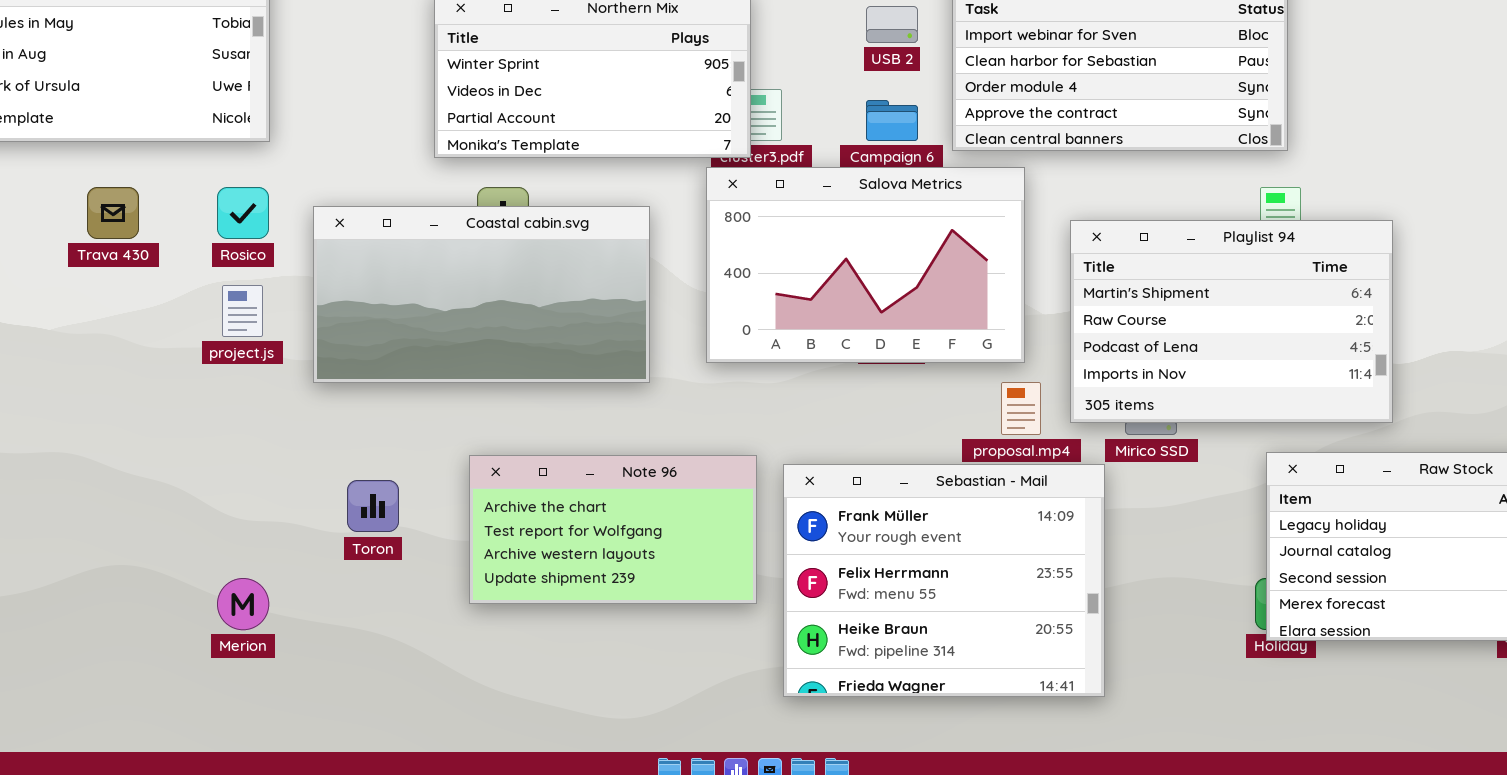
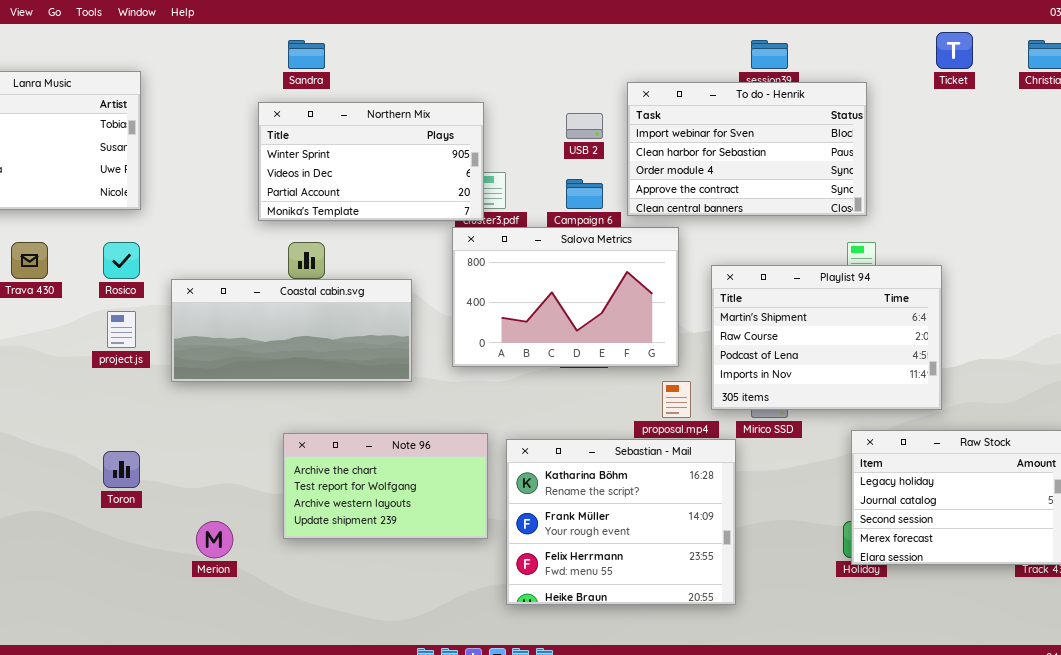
Coastal cabin.svg: [313,206,650,383] -> [171,279,412,382], resized
Sebastian - Mail: [783,464,1105,697] -> [506,439,736,605], scrolled up 1 row
Toron: [347,480,399,532] -> [103,451,140,488], moved
Merion: [217,578,269,630] -> [196,521,233,558], moved

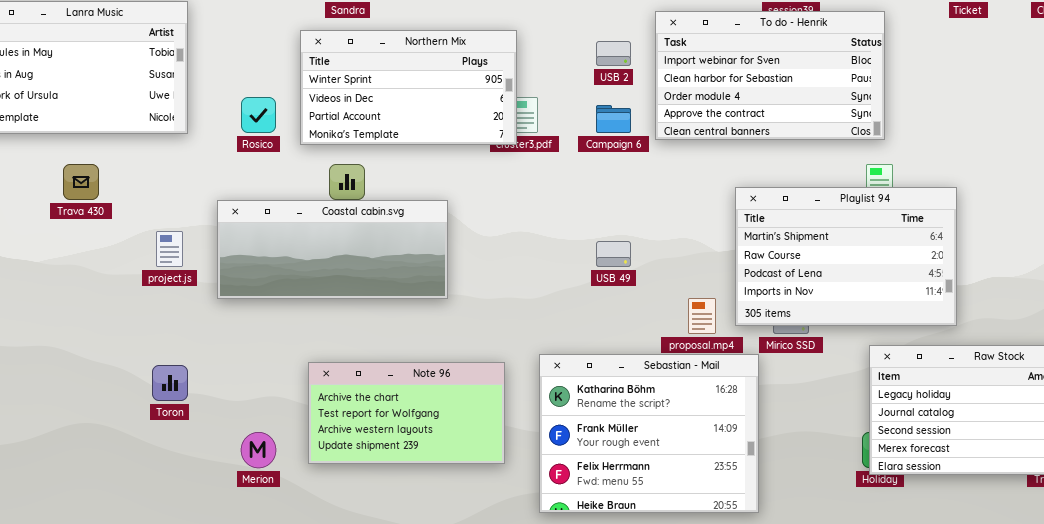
Salova Metrics: [452,227,679,367] -> none, closed
Rosico: [103,242,140,279] -> [241,97,276,133], moved
Note 96: [283,433,488,539] -> [308,362,505,464], moved

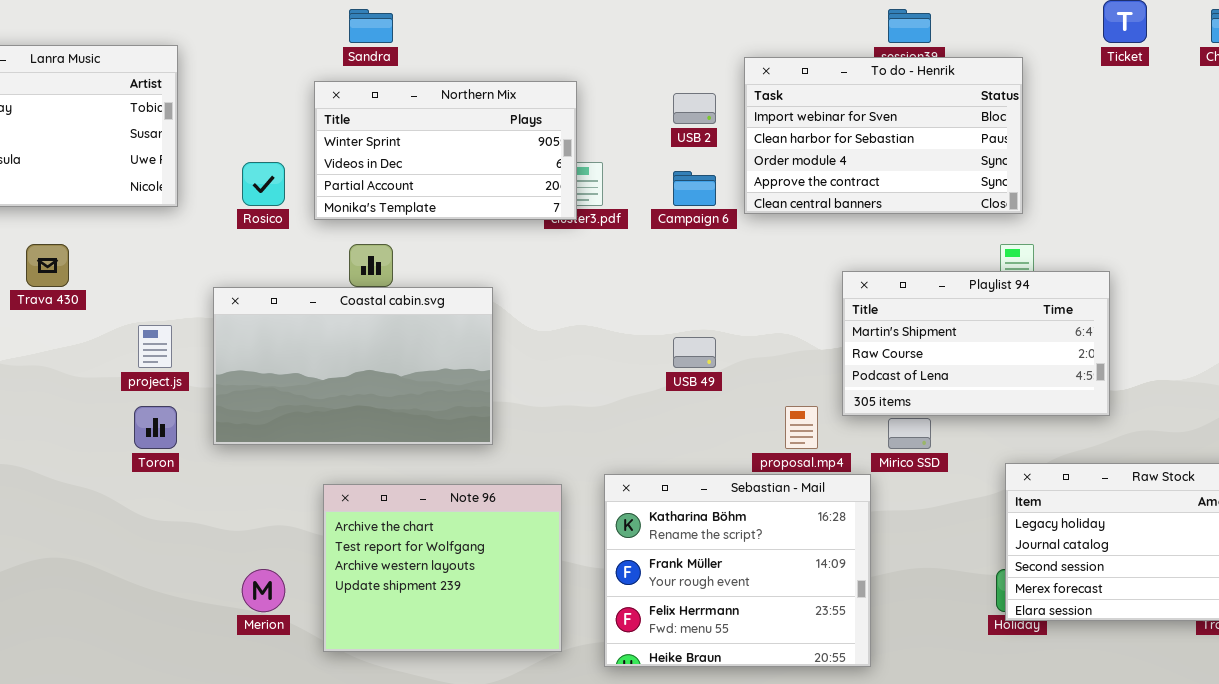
Playlist 94: [735,187,957,326] -> [842,271,1110,416], resized
Coastal cabin.svg: [217,200,448,299] -> [213,287,493,445], resized
Note 96: [308,362,505,464] -> [323,484,562,652], resized
Toron: [152,365,188,401] -> [134,406,177,449], moved

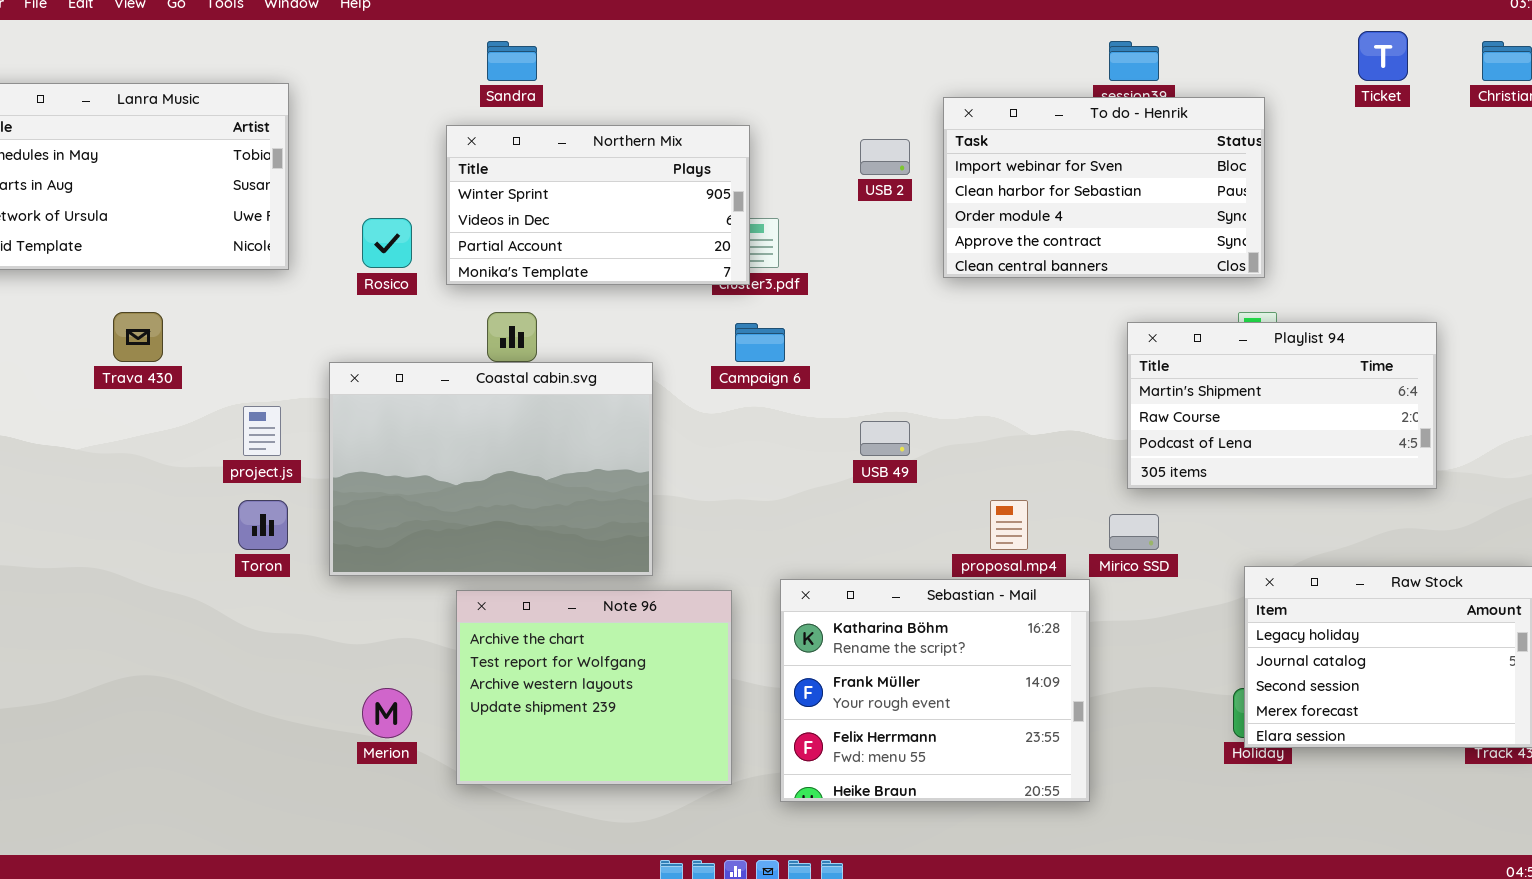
Campaign 6: [673,171,716,206] -> [735,323,785,362], moved
Playlist 94: [842,271,1110,416] -> [1127,322,1437,489], moved
Coastal cabin.svg: [213,287,493,445] -> [329,362,653,576], resized

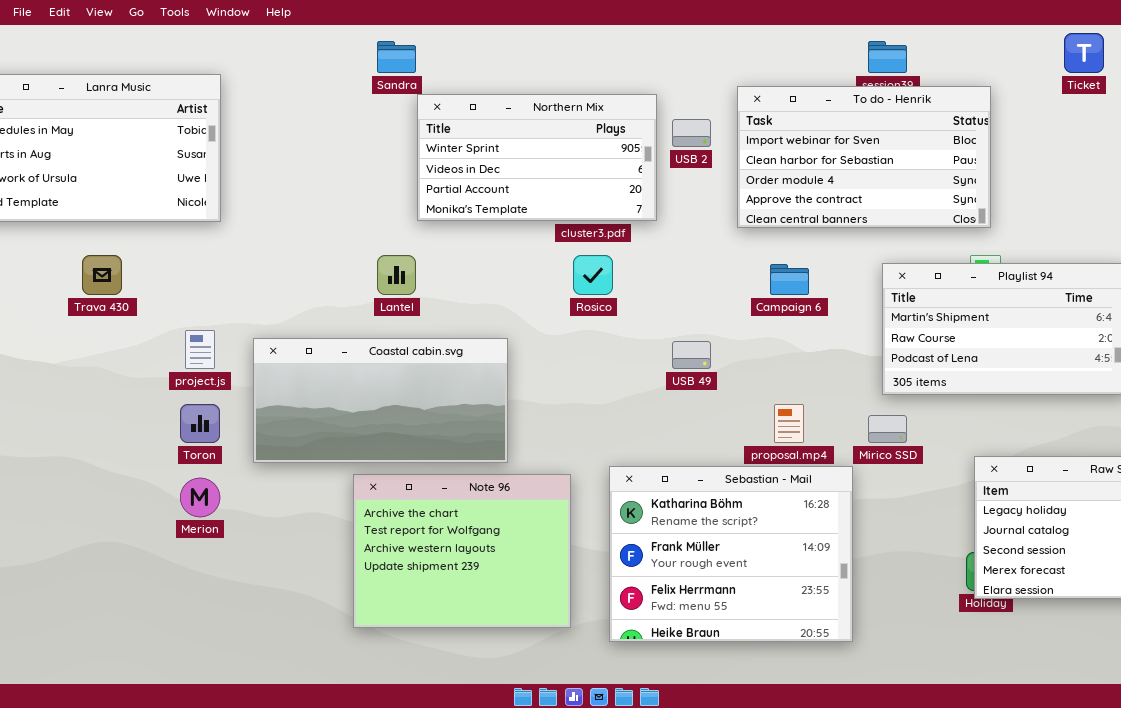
Northern Mix: [446,125,750,285] -> [417,94,657,221], moved
Rosico: [362,218,412,268] -> [573,255,613,295], moved
Campaign 6: [735,323,785,362] -> [770,264,809,295], moved
Coastal cabin.svg: [329,362,653,576] -> [253,338,508,463], resized
Merion: [362,688,412,738] -> [180,478,220,517], moved

